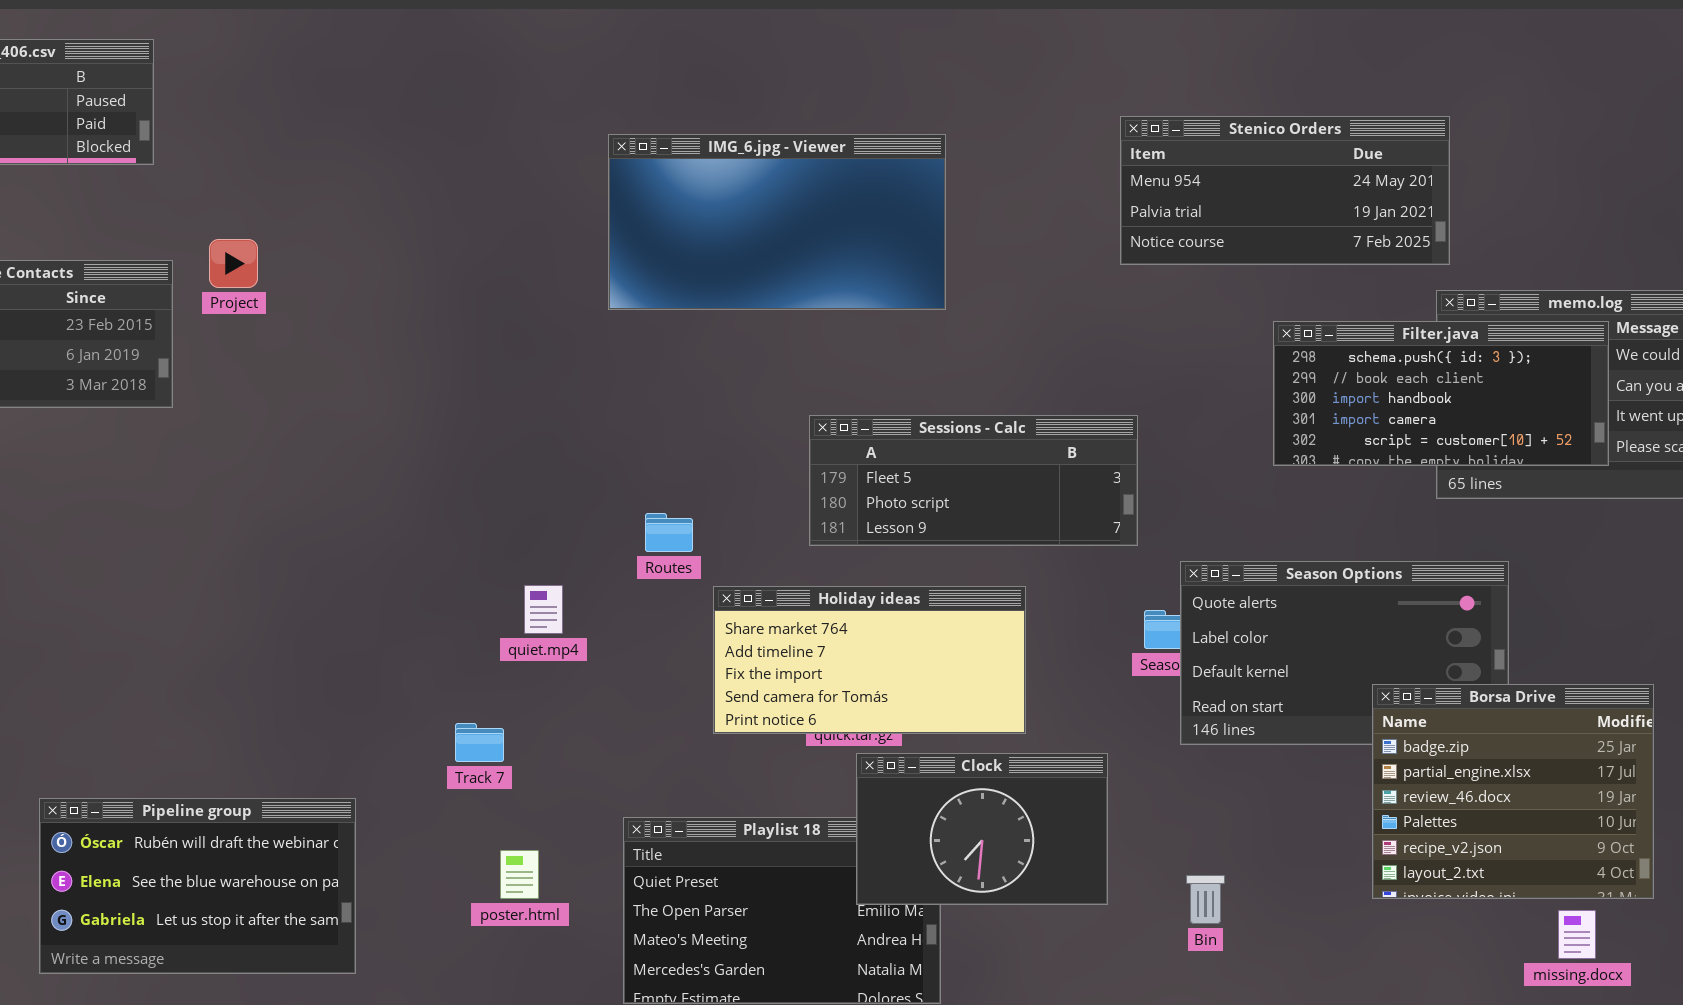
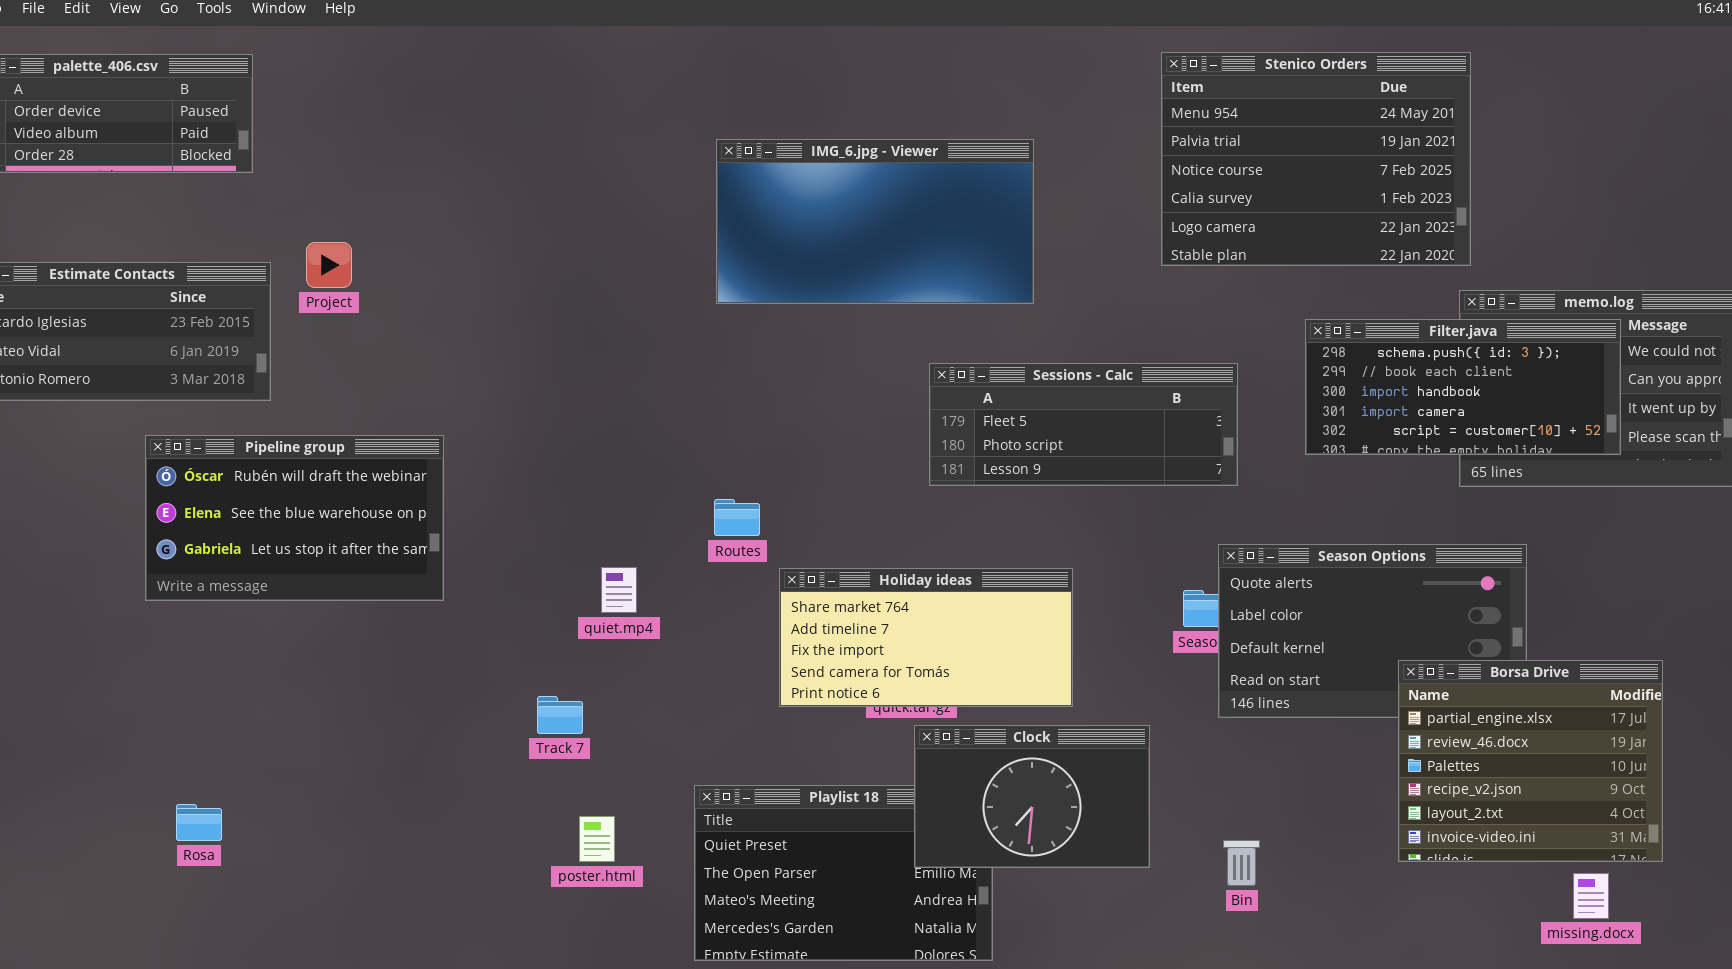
Stenico Orders: [1120,116,1450,265] -> [1161,52,1471,266], resized
IMG_6.jpg - Viewer: [608,134,946,310] -> [716,139,1034,304], moved
Sessions - Calc: [809,415,1138,546] -> [929,363,1238,486], moved
Borsa Drive: [1372,684,1654,899] -> [1398,660,1663,862], scrolled down 1 row
Pipeline group: [39,798,356,974] -> [145,435,444,601], moved

